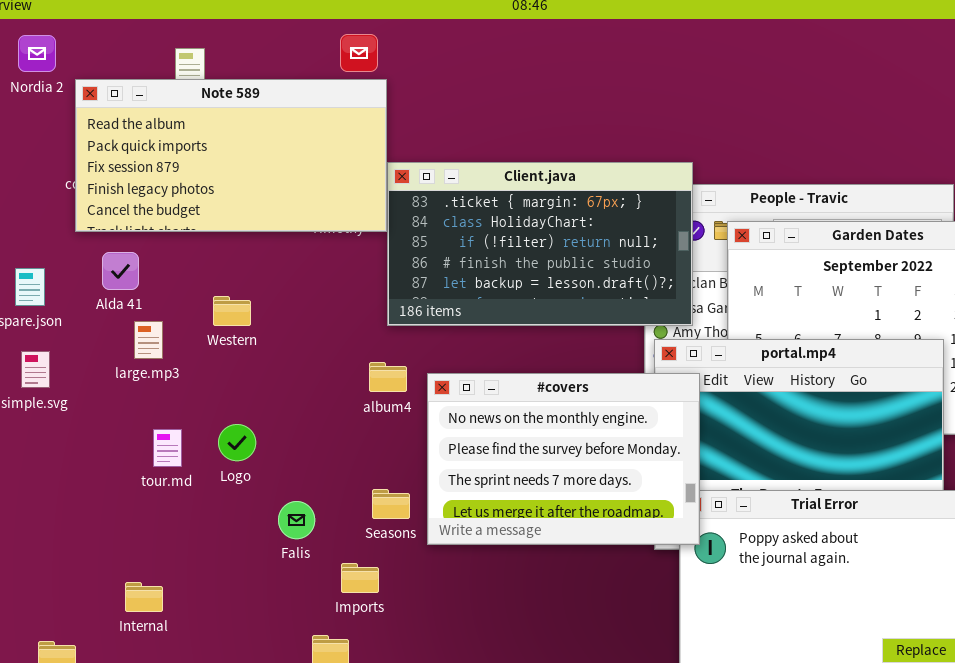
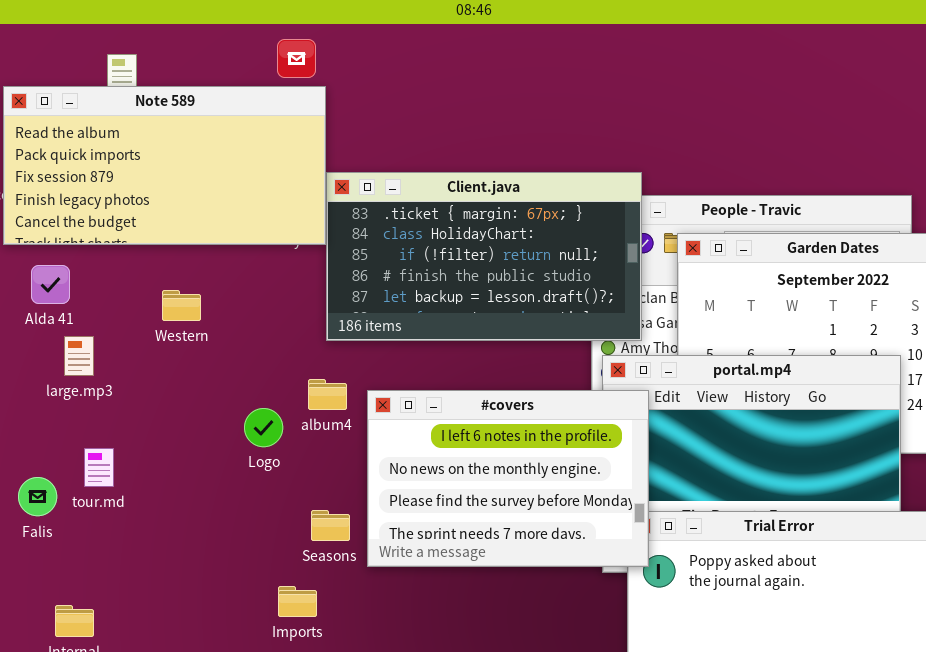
Western: [213,296,251,326] -> [162,290,201,321], moved
#covers: [427,373,700,545] -> [367,390,649,567], scrolled up 1 row
Logo: [218,424,256,461] -> [244,408,283,447], moved
Falis: [278,501,315,539] -> [18,477,57,516], moved

